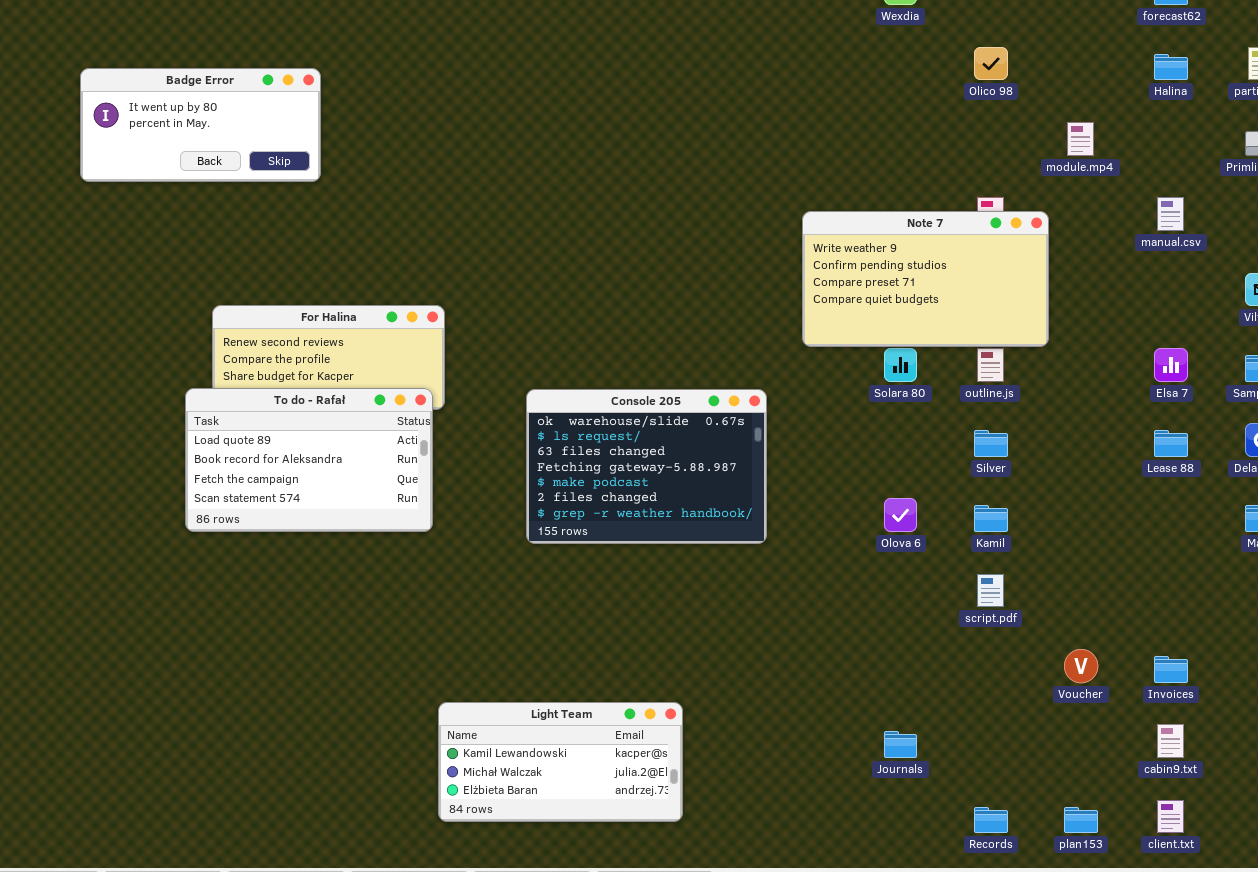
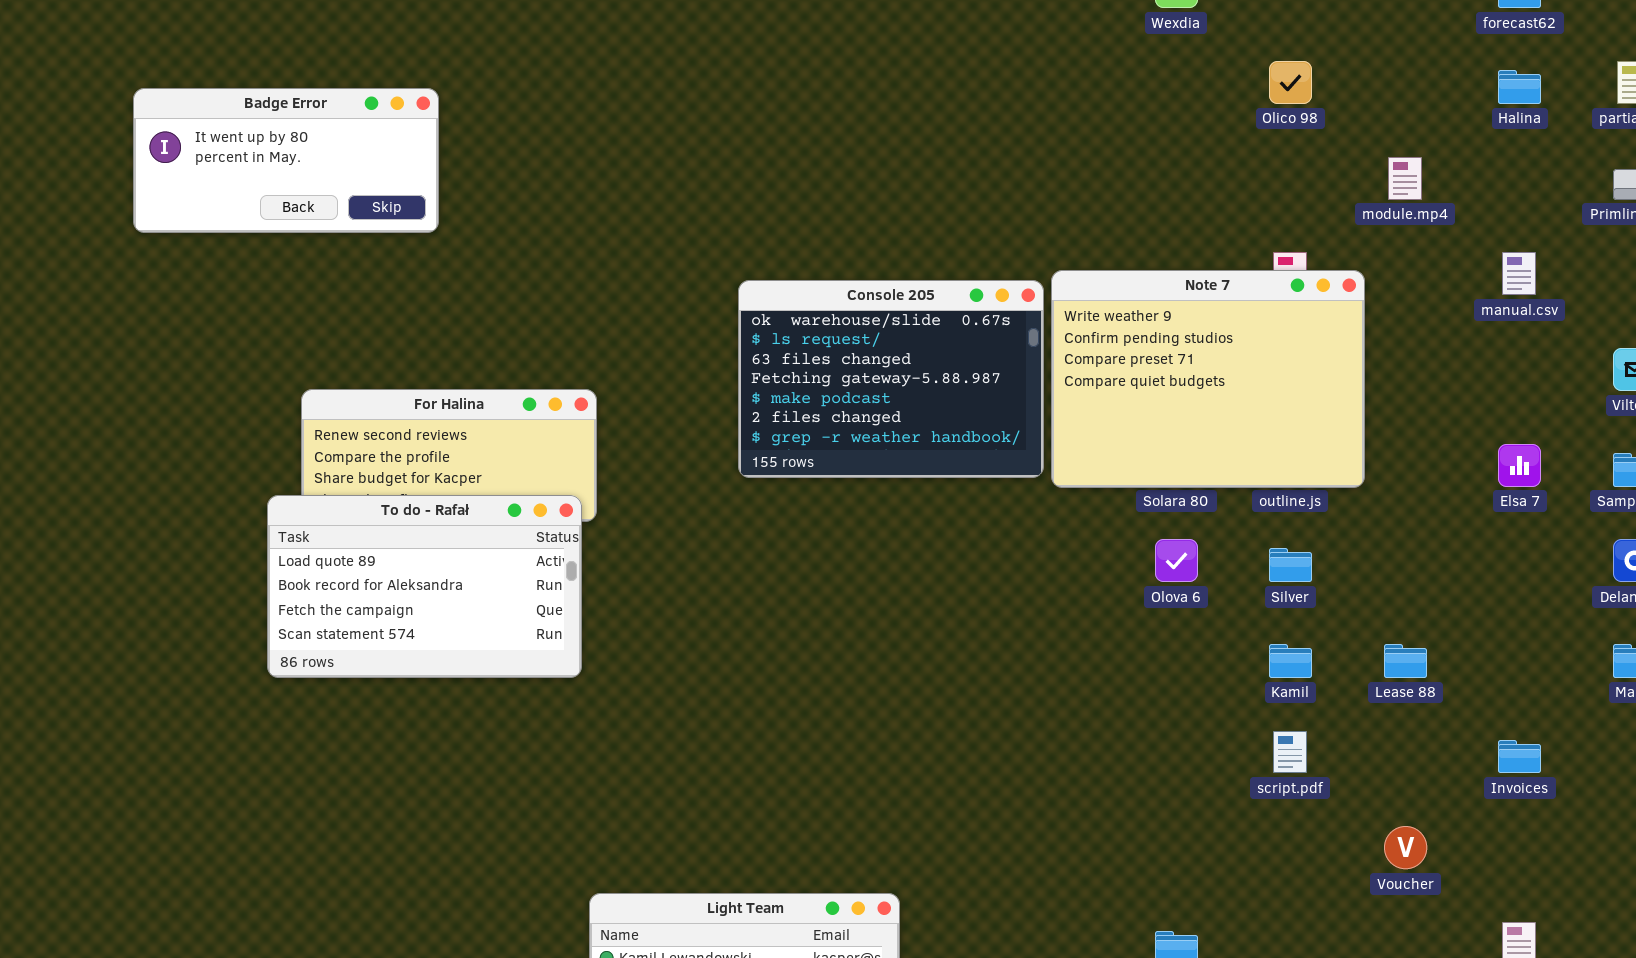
Note 7: [802,211,1049,347] -> [1051,270,1365,488], resized
Console 205: [526,389,767,544] -> [738,280,1044,478], moved
Lease 88: [1154,430,1188,457] -> [1384,644,1427,678], moved
Olova 6: [884,498,917,532] -> [1155,539,1198,582], moved
Invoices: [1154,656,1188,683] -> [1498,740,1541,773], moved

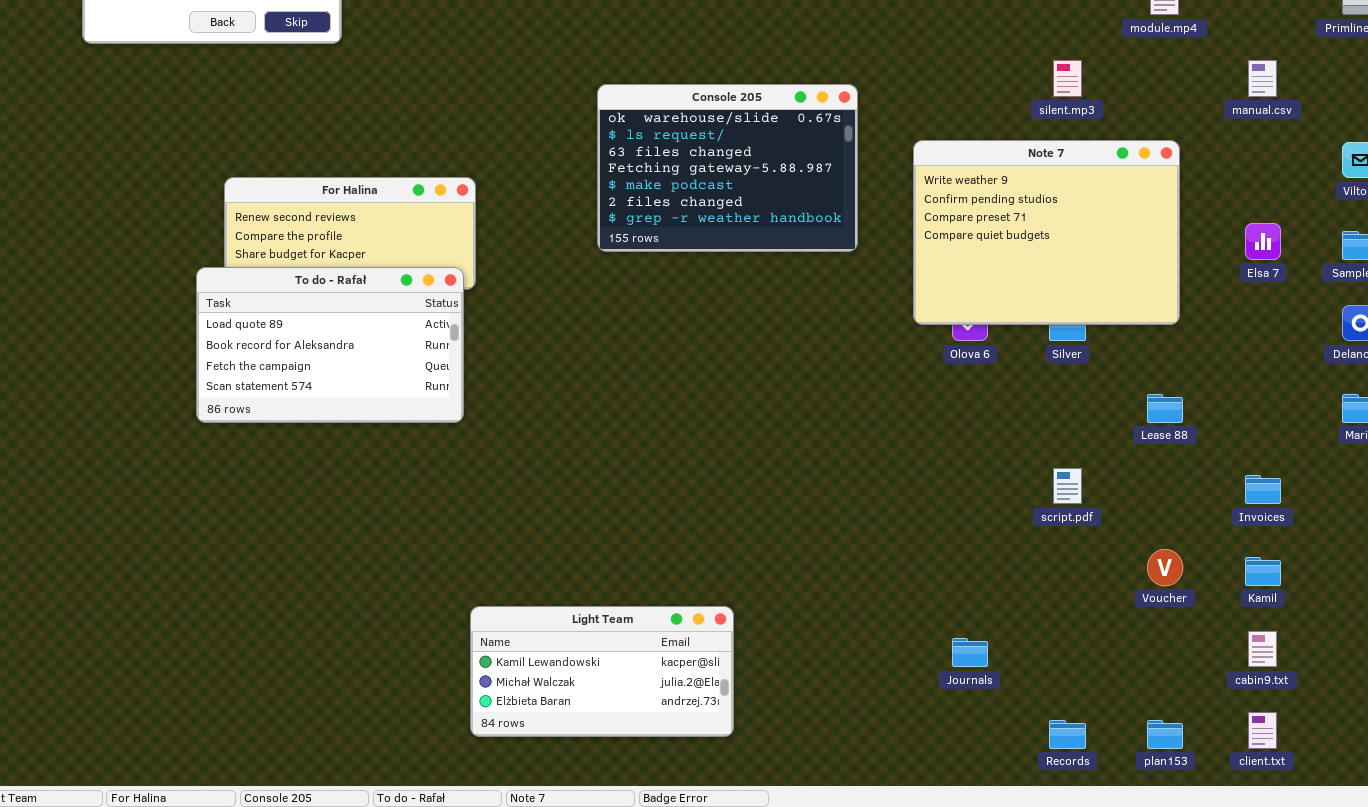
Note 7: [1051,270,1365,488] -> [913,140,1180,325], moved
Kamil: [1269,644,1312,678] -> [1245,557,1281,586], moved

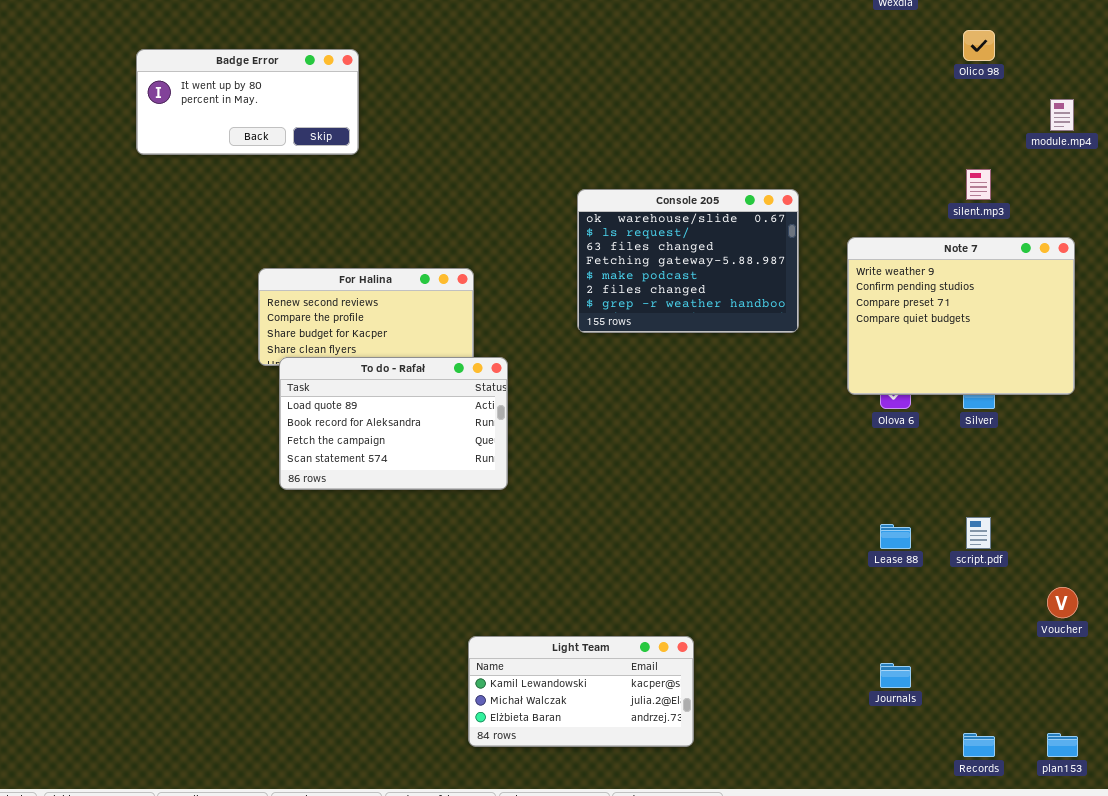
To do - Rafał: [196,267,464,423] -> [279,357,508,490], moved
Lease 88: [1147,394,1183,423] -> [880,524,911,549], moved

